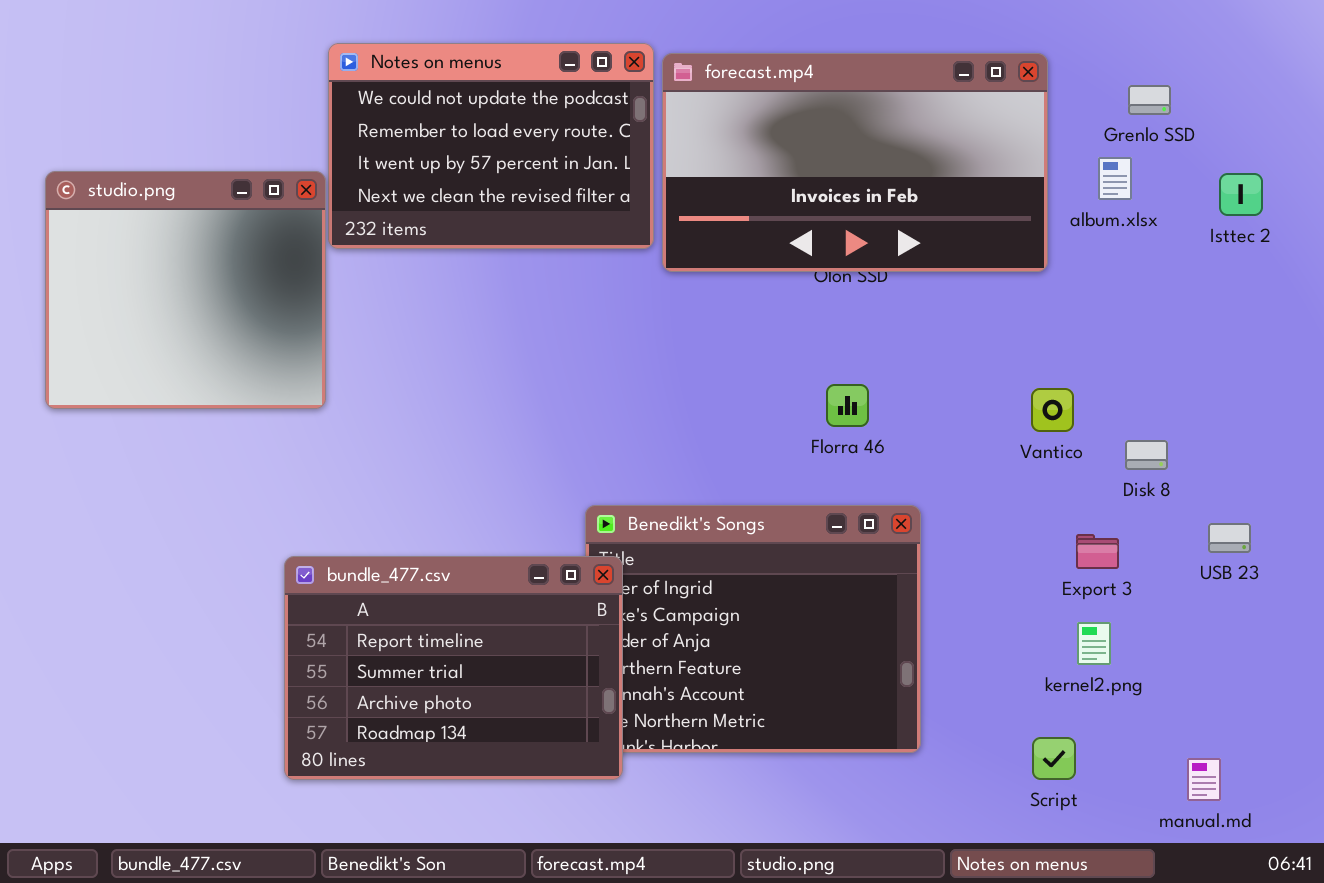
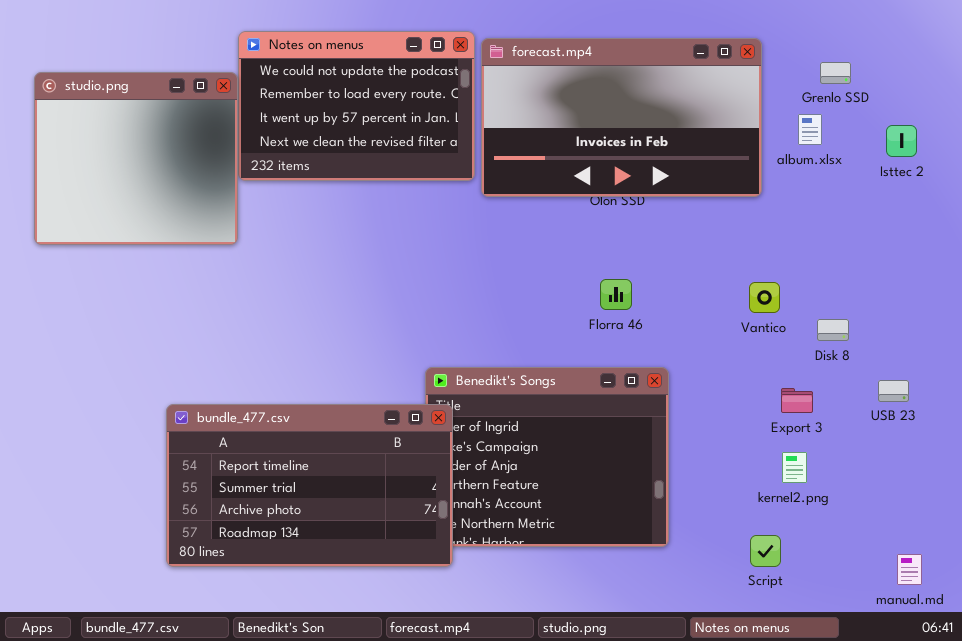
studio.png: [45,171,326,409] -> [34,72,238,245], moved
bundle_477.csv: [284,556,623,780] -> [166,404,453,567], resized
manual.md: [1187,758,1221,801] -> [897,554,922,585], moved

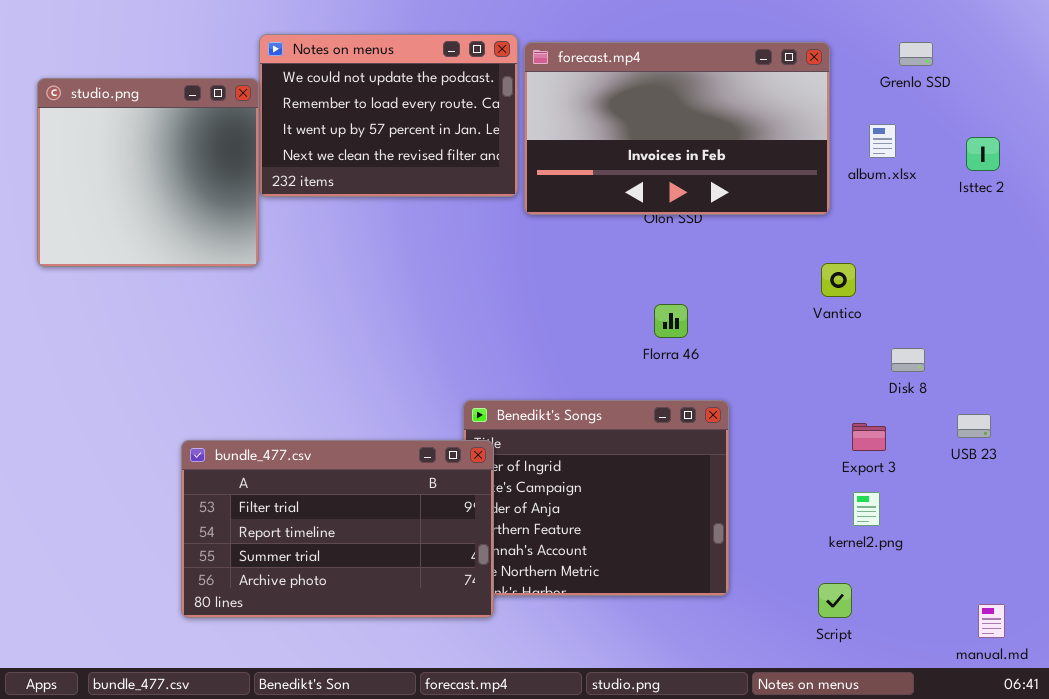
Grenlo SSD: [820,62,851,84] -> [899,42,933,66], moved
Vantico: [749,282,780,313] -> [821,263,856,297], moved
bundle_477.csv: [166,404,453,567] -> [181,440,494,618], scrolled up 1 row

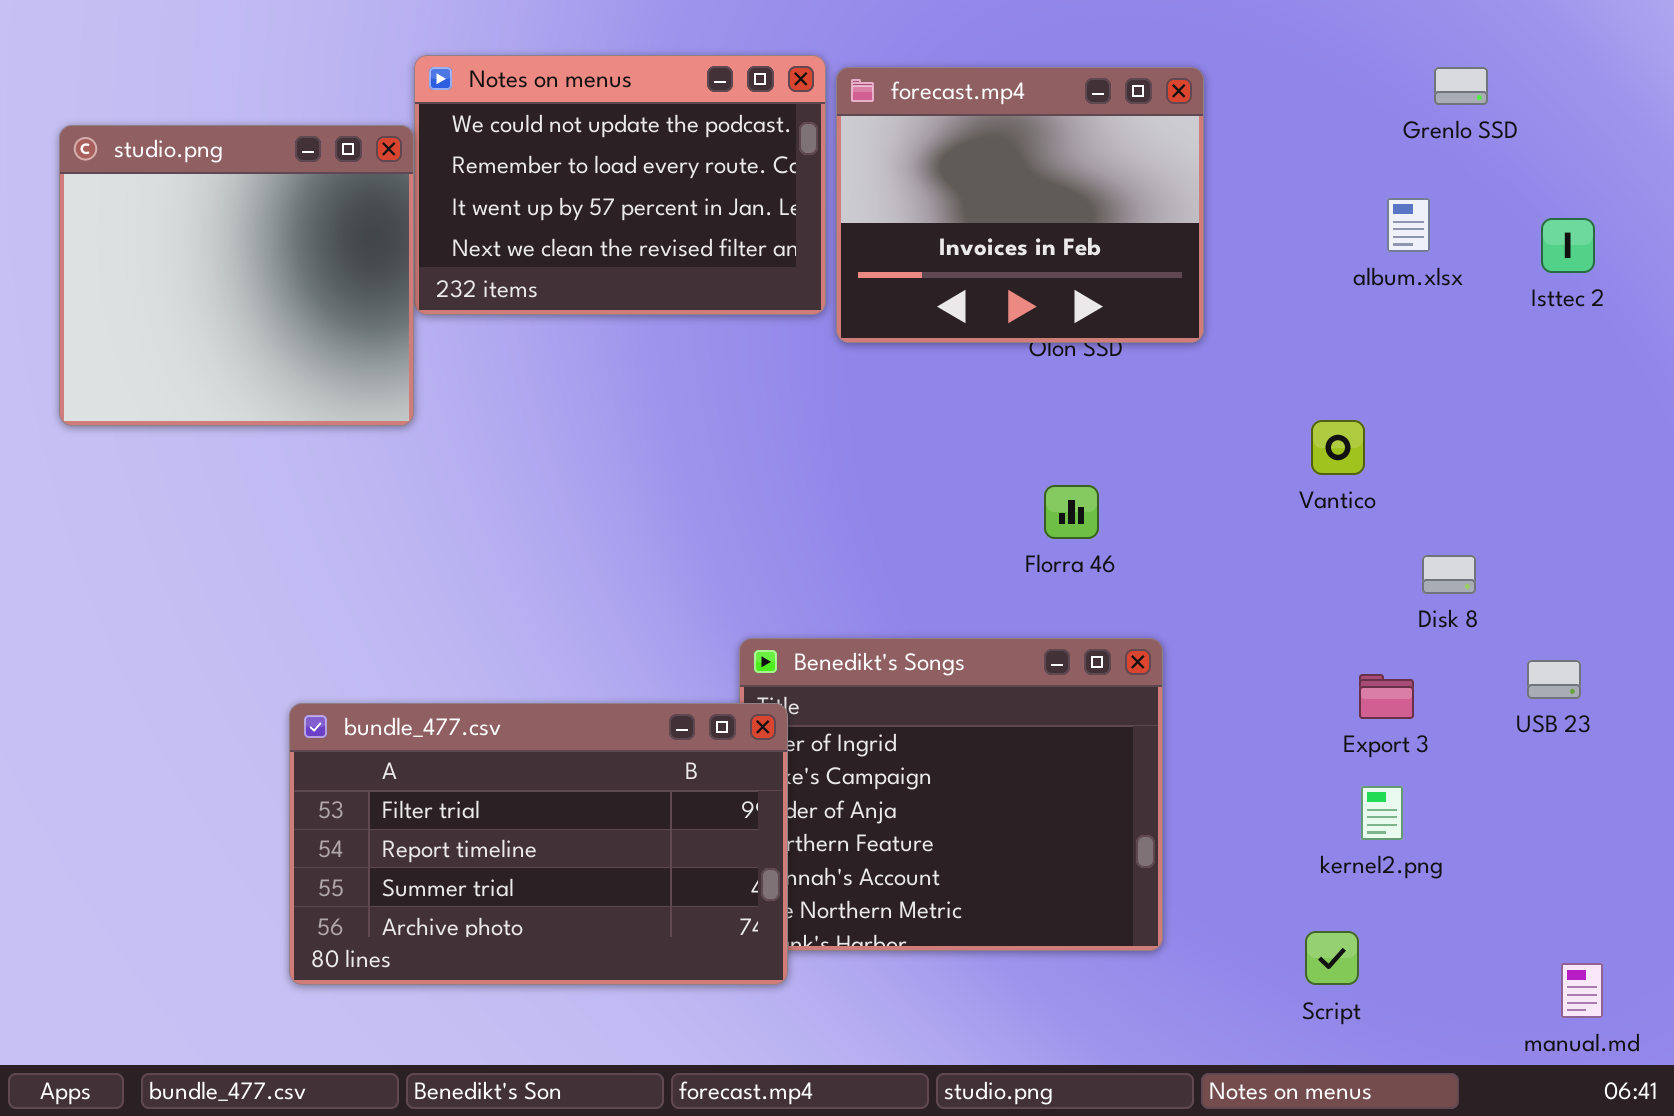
forecast.mp4: [524,42,830,215] -> [836,67,1204,343], resized

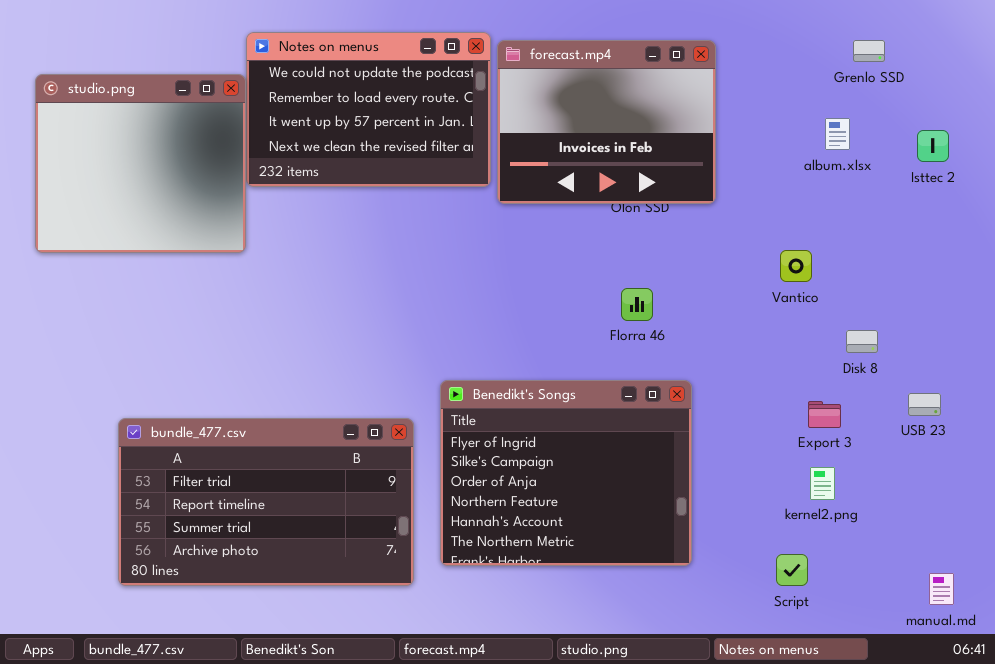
bundle_477.csv: [289,703,788,985] -> [118,418,414,586], moved

